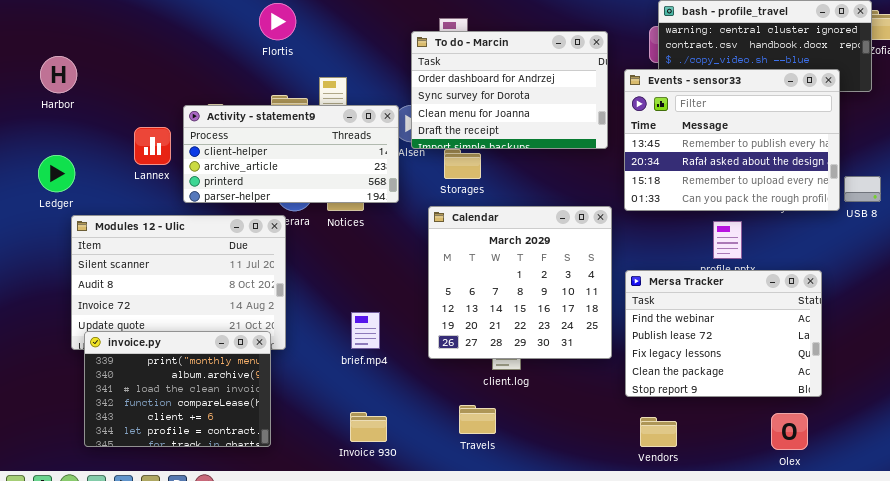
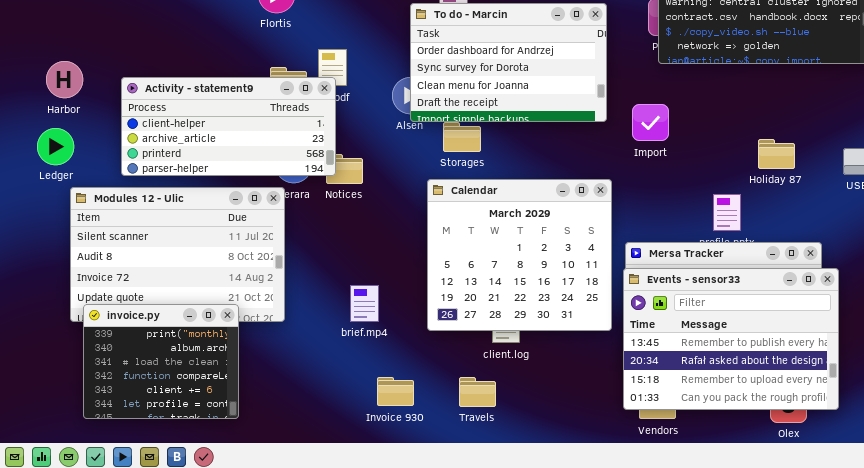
Harbor: [40,56,77,93] -> [46,61,83,98], moved
Events - sensor33: [624,69,840,211] -> [623,268,839,410], moved
Activity - statement9: [183,105,399,203] -> [121,77,336,176], moved
invoice.py: [84,331,271,447] -> [83,304,239,419], resized
Invoice 930: [350,412,387,442] -> [377,377,414,406], moved

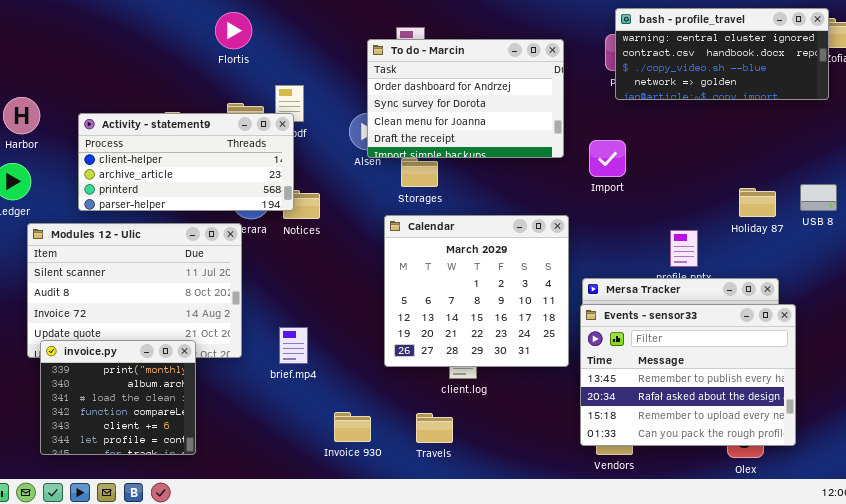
Holiday 87: [758,139,795,169] -> [739,188,776,217], moved
brief.mp4: [350,285,379,322] -> [279,327,308,364], moved

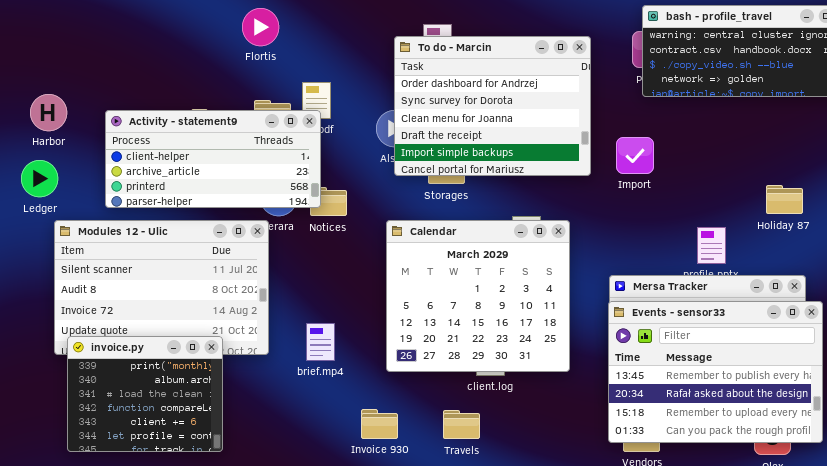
To do - Marcin: [367,39,564,158] -> [394,36,591,176], resized
Calendar: [384,215,569,367] -> [386,220,570,372], moved

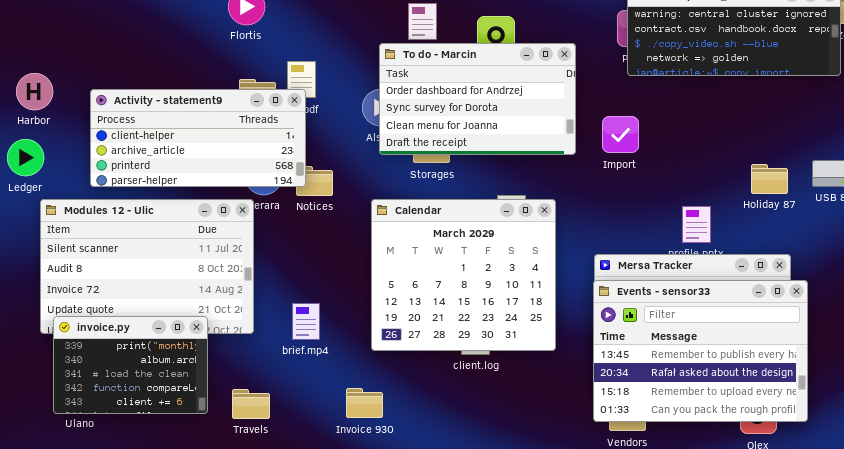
To do - Marcin: [394,36,591,176] -> [379,43,576,155], resized
invoice.py: [67,336,223,452] -> [53,316,208,414], resized
Travels: [443,410,480,439] -> [232,389,270,419], moved

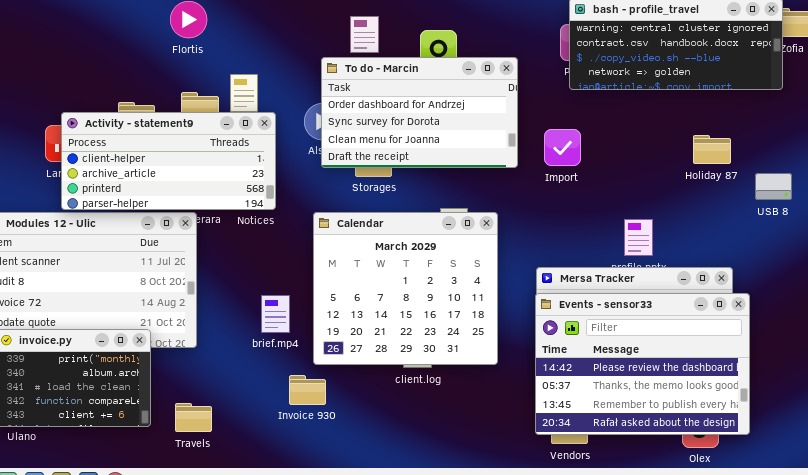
Activity - statement9: [90,89,306,187] -> [61,112,276,210], moved
Holiday 87: [751,164,788,194] -> [693,135,731,164], moved
Events - sensor33: [593,280,808,422] -> [535,293,750,435], scrolled up 2 rows
brief.mp4: [292,303,320,340] -> [261,295,290,333], moved
Invoice 930: [346,388,383,418] -> [289,375,326,405], moved

